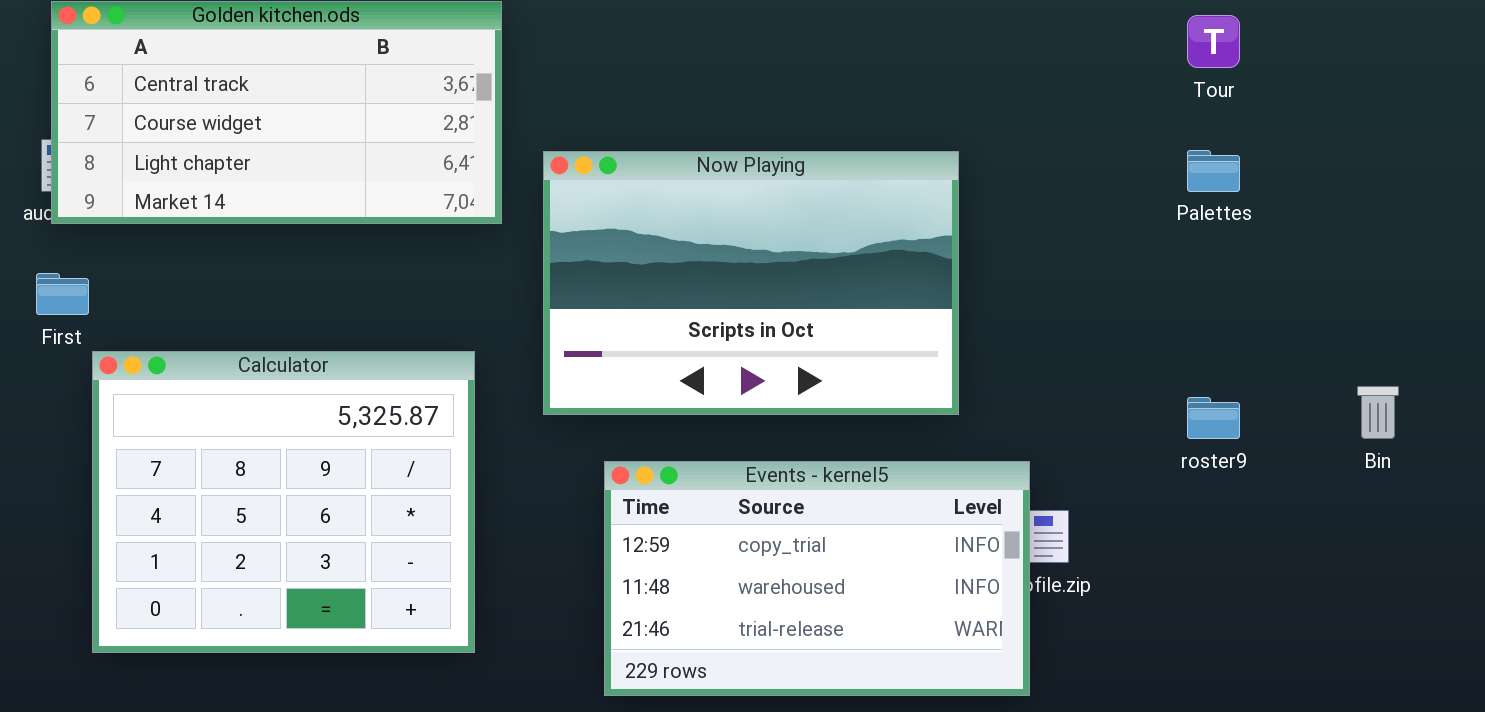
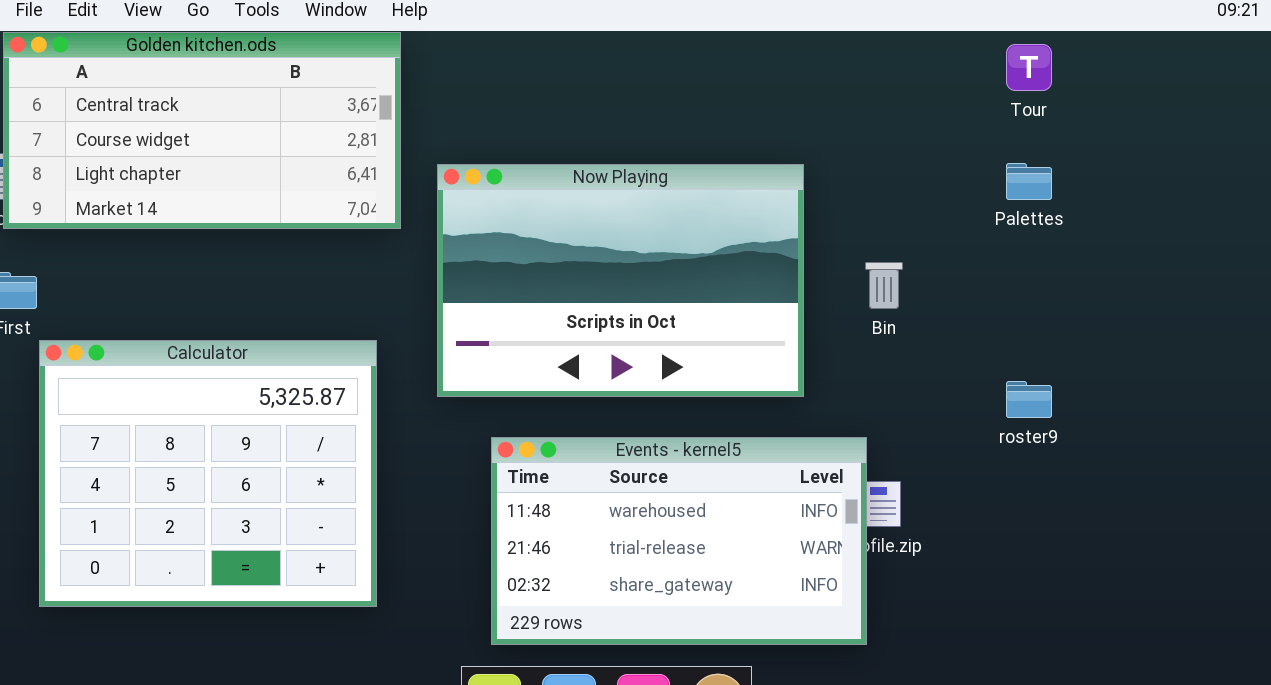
Bin: [1357,386,1399,439] -> [865,262,903,309], moved
Events - kernel5: [604,461,1030,696] -> [491,437,867,645], scrolled down 1 row

